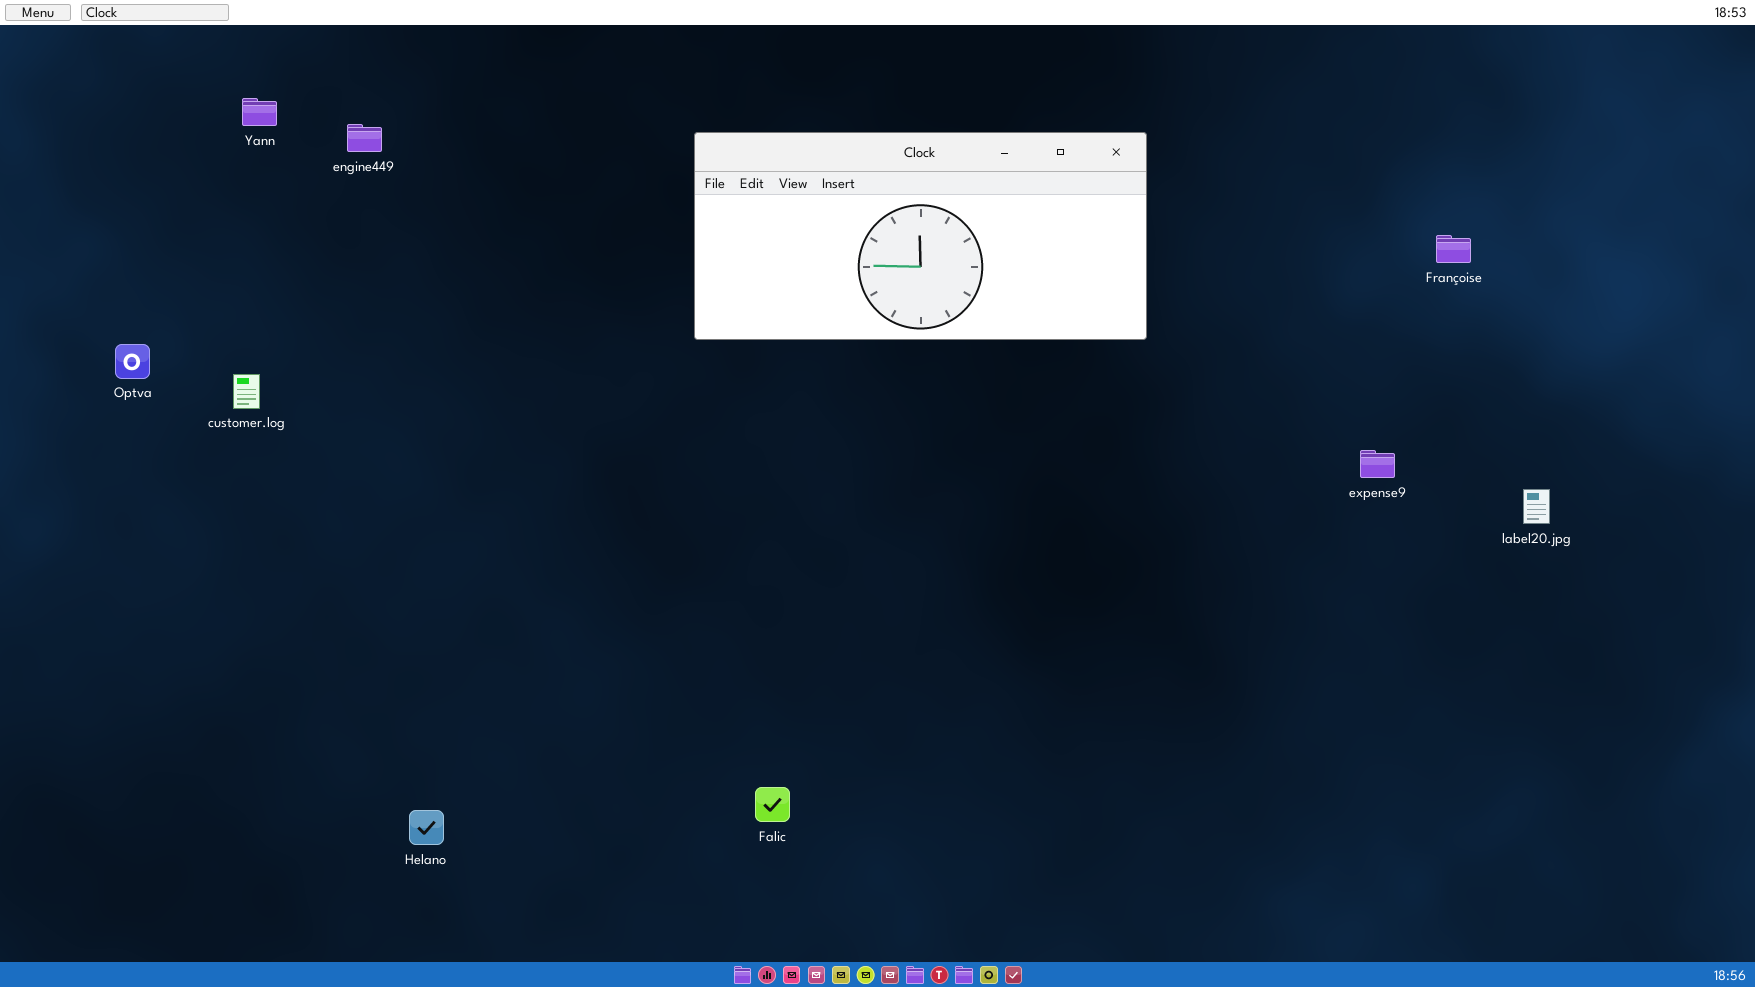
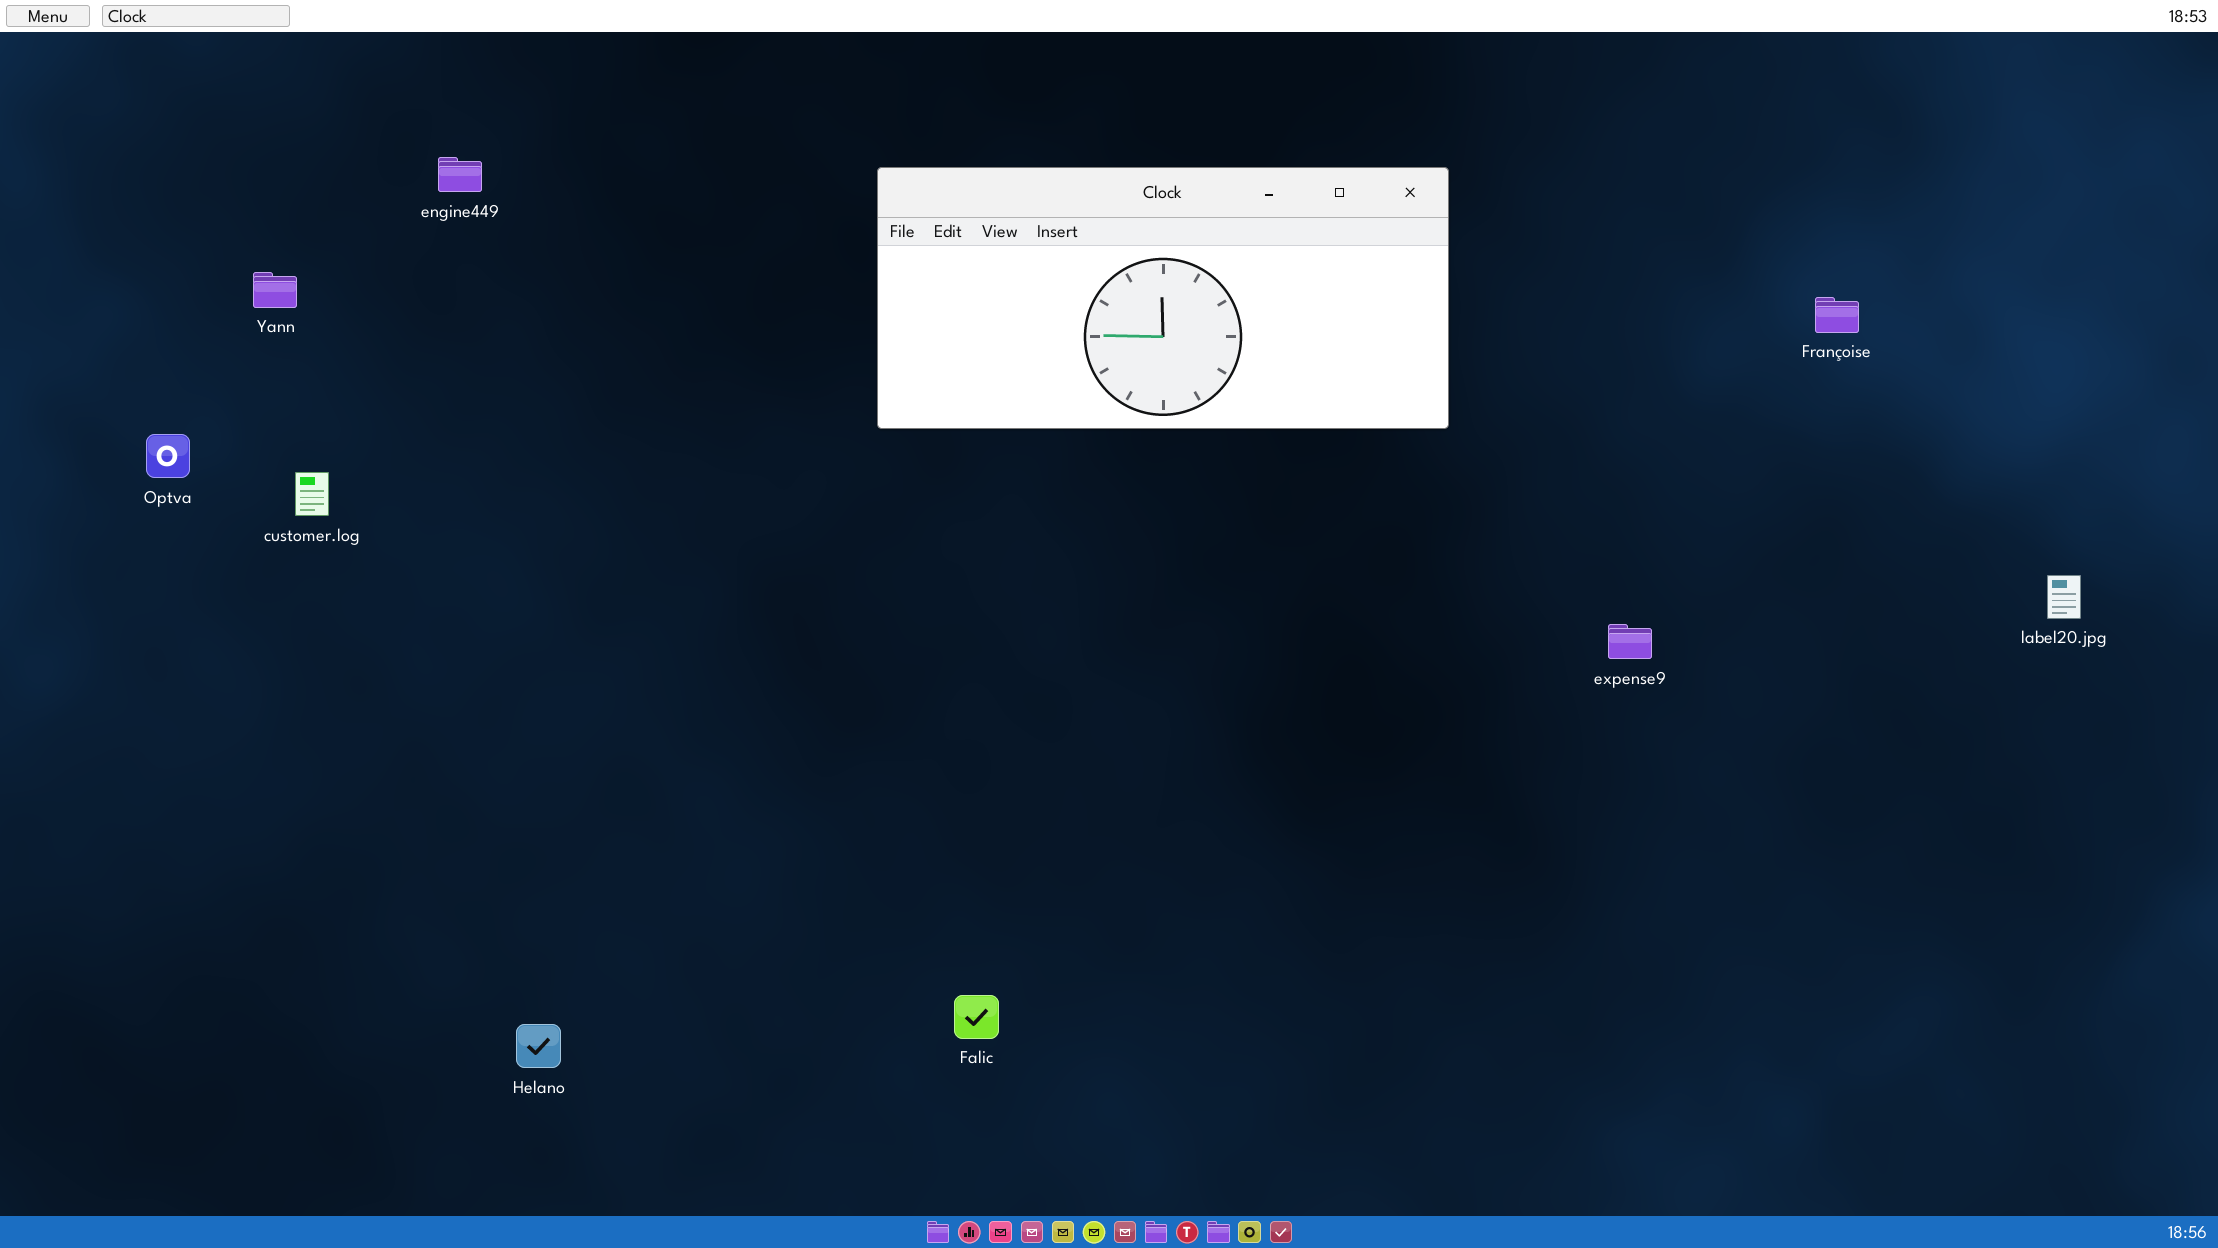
Yann: [242,98,277,126] -> [253,272,297,308], moved
expense9: [1360,450,1395,478] -> [1608,624,1652,659], moved
label20.jpg: [1523,489,1550,524] -> [2047,575,2081,619], moved

